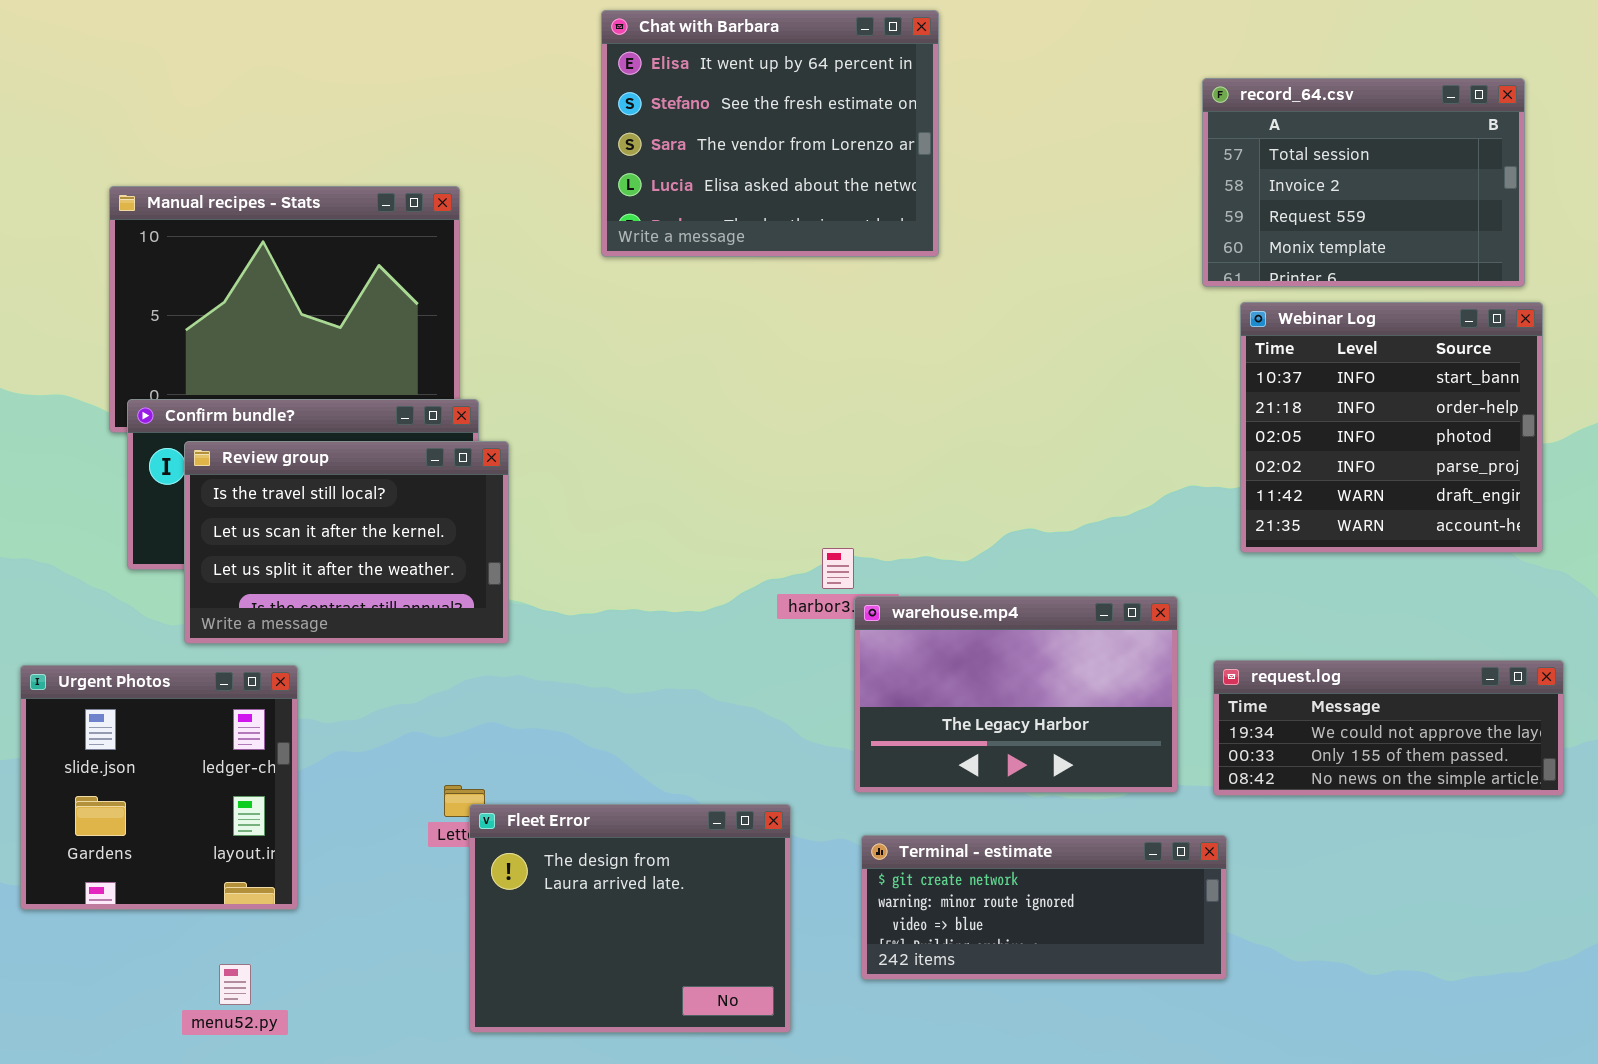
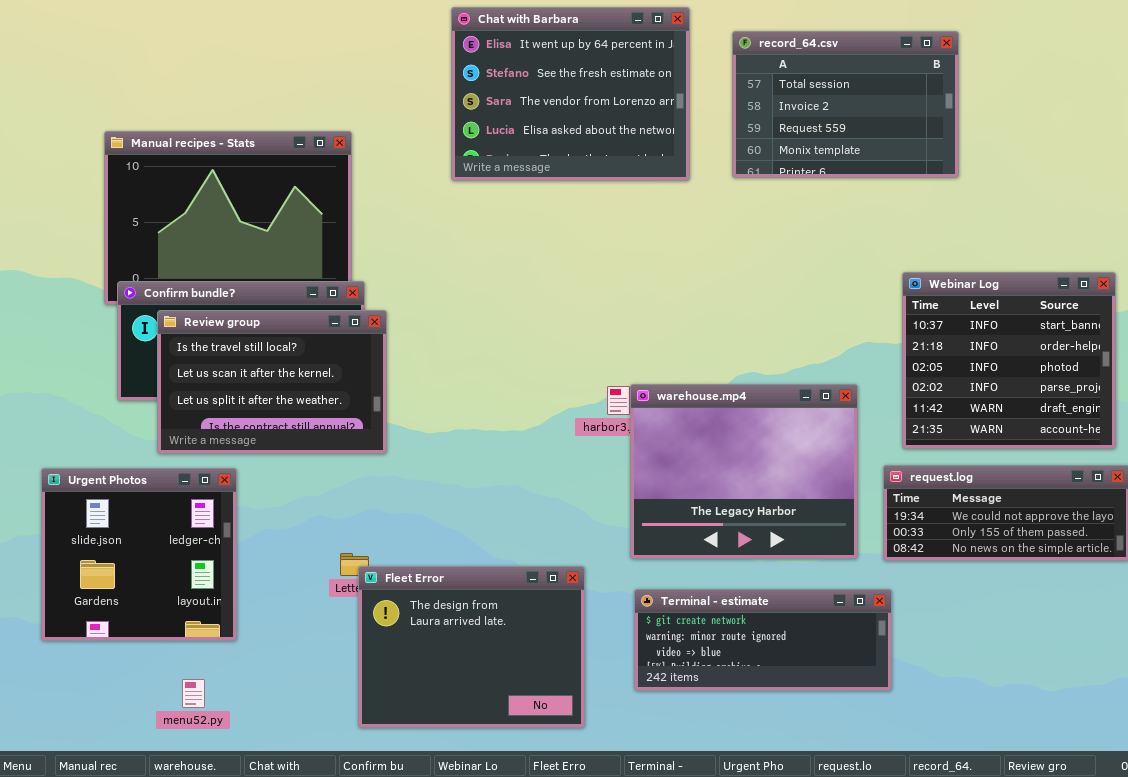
record_64.csv: [1202,78,1525,287] -> [732,31,959,178], moved
Webinar Log: [1240,302,1543,553] -> [902,272,1116,449], moved
warehouse.mp4: [854,596,1178,793] -> [630,384,858,559], resized

